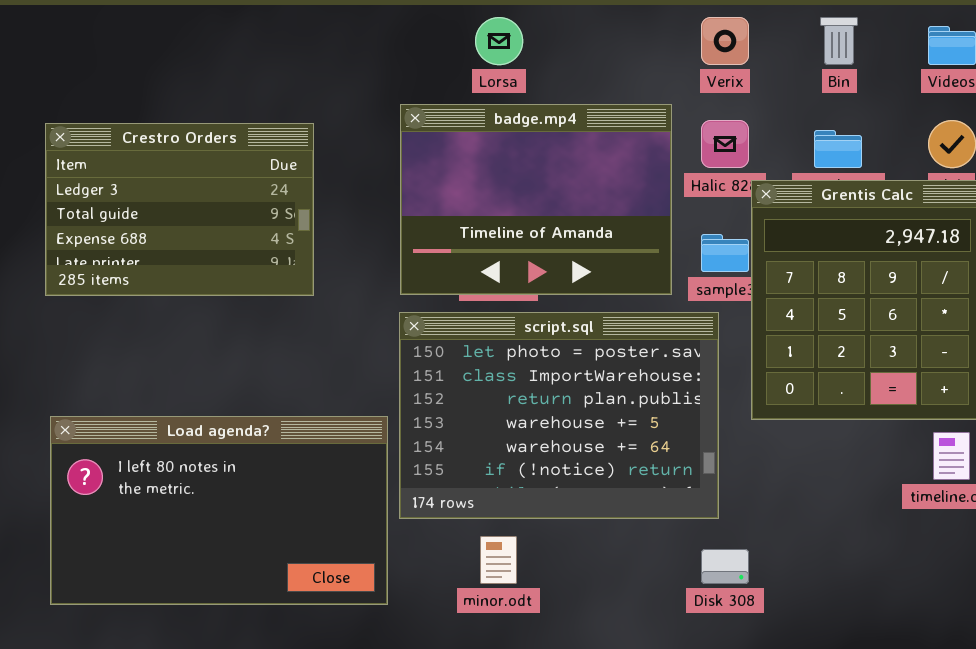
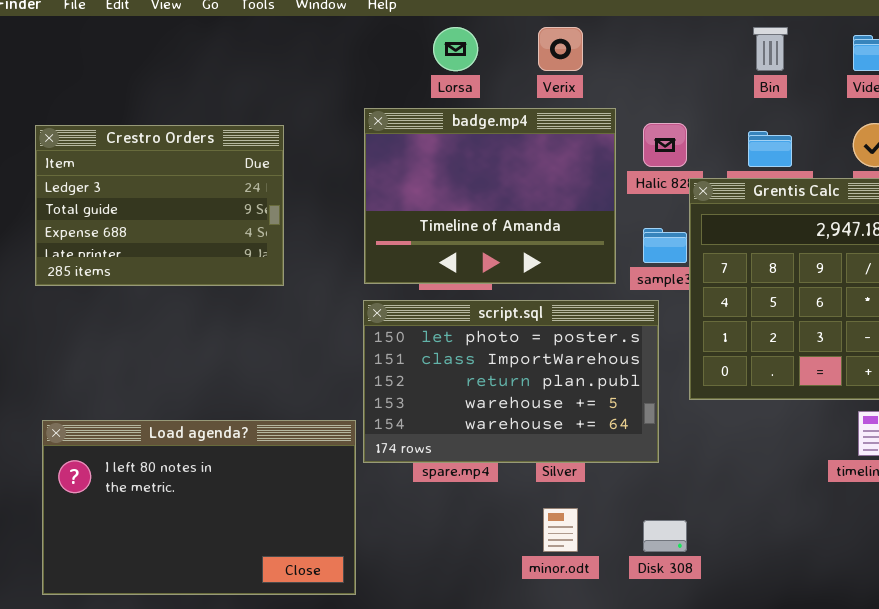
Verix: [701,17,749,65] -> [538,27,583,71], moved
script.sql: [399,312,719,519] -> [363,300,659,463], resized
Load agenda?: [50,416,388,605] -> [42,420,356,595], moved
minor.odt: [480,536,517,584] -> [543,508,578,552], moved

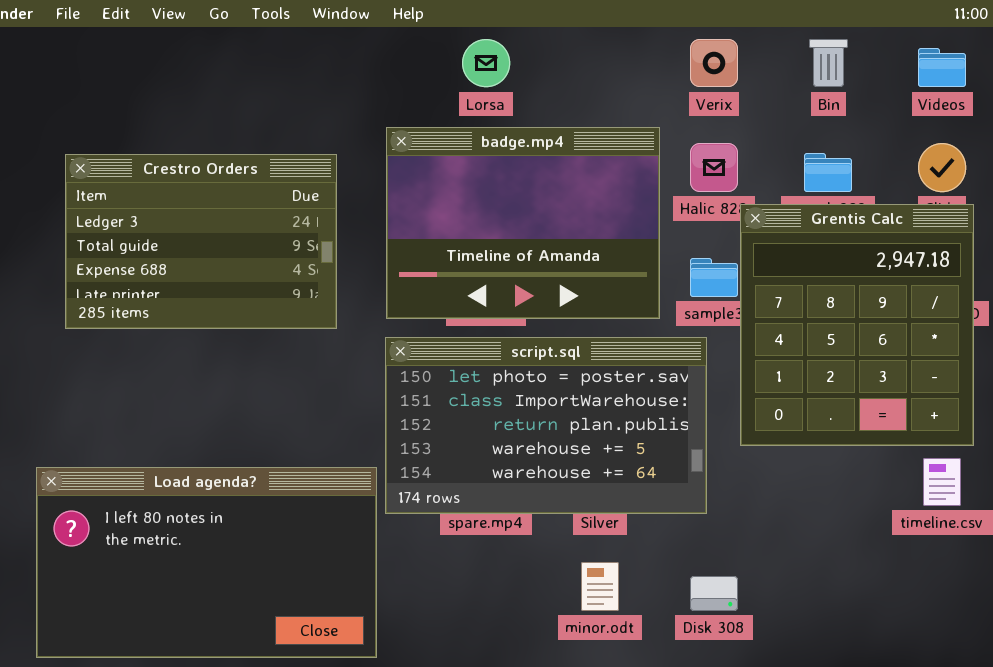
Verix: [538,27,583,71] -> [690,39,738,87], moved
Crestro Orders: [35,125,284,286] -> [65,154,337,329], moved

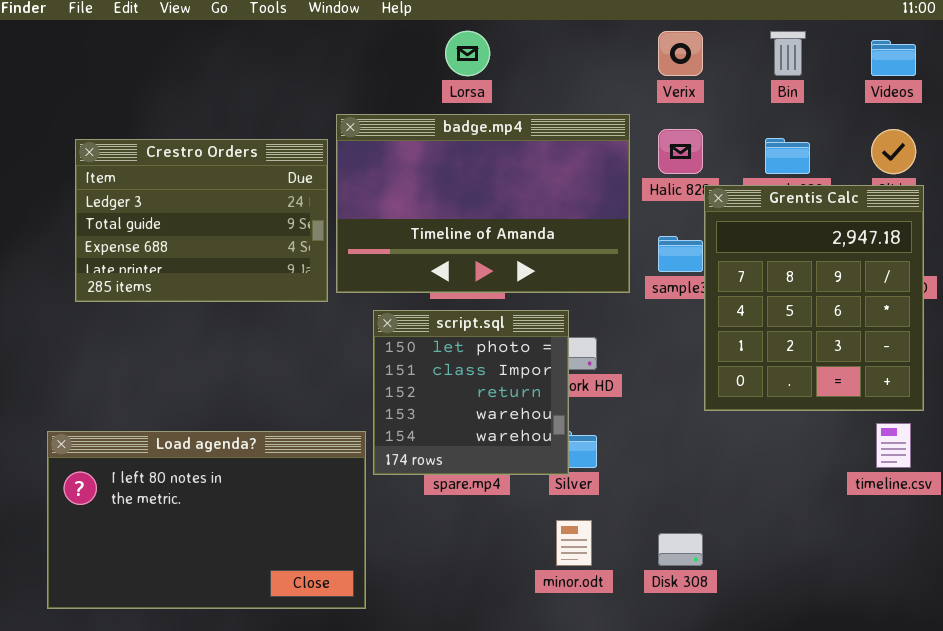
badge.mp4: [386,127,660,319] -> [336,114,630,293], resized
script.sql: [385,337,707,514] -> [373,310,569,475], resized

